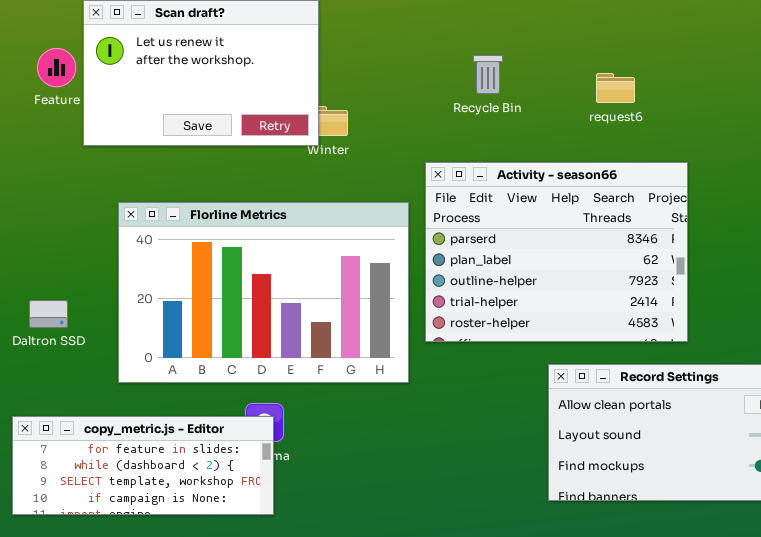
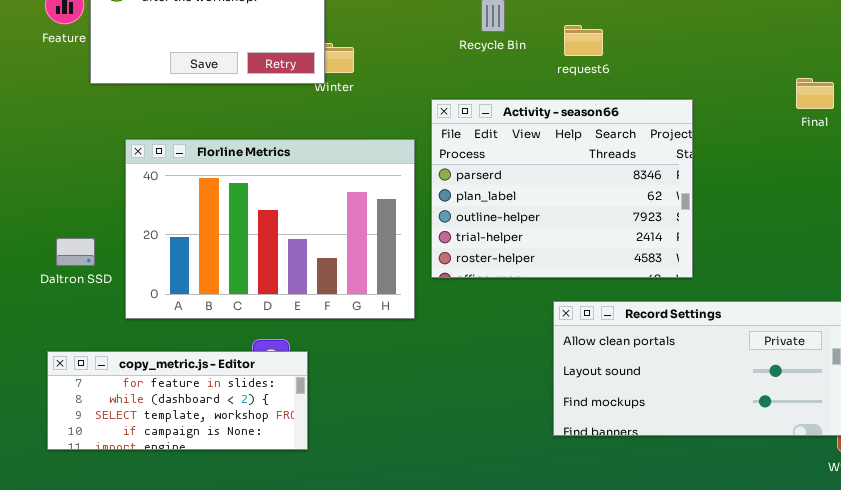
request6: [596,73,635,103] -> [564,25,603,56], moved
Daltron SSD: [29,300,68,328] -> [56,238,95,266], moved
copy_metric.js - Editor: [12,416,274,515] -> [47,351,308,450], moved

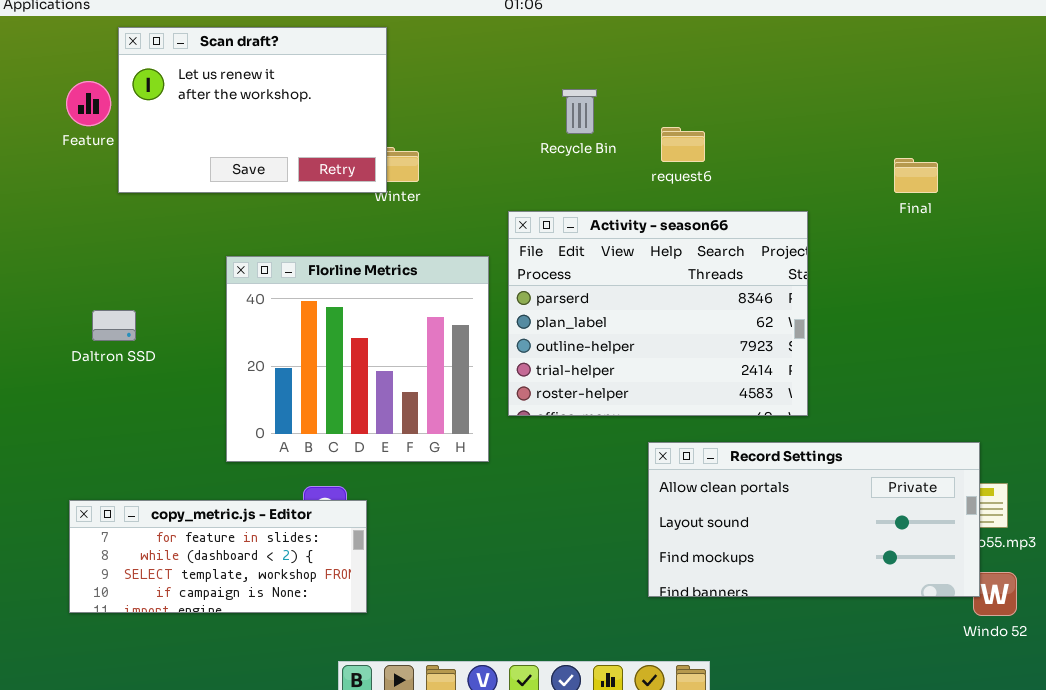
Final: [796,78,834,109] -> [894,158,938,193], moved
Florline Metrics: [125,139,415,319] -> [226,256,489,462], resized
Daltron SSD: [56,238,95,266] -> [92,310,136,341], moved

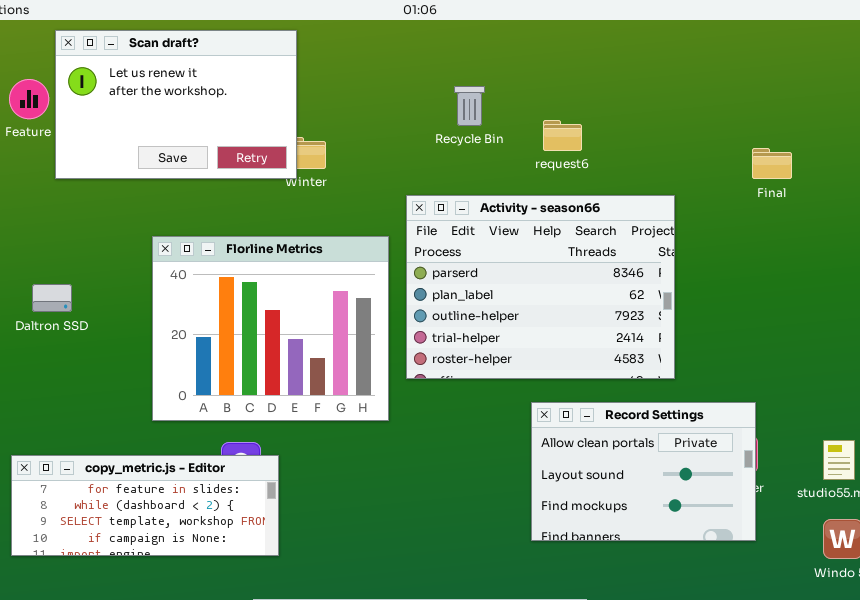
Record Settings: [648,442,980,597] -> [531,402,756,541], resized

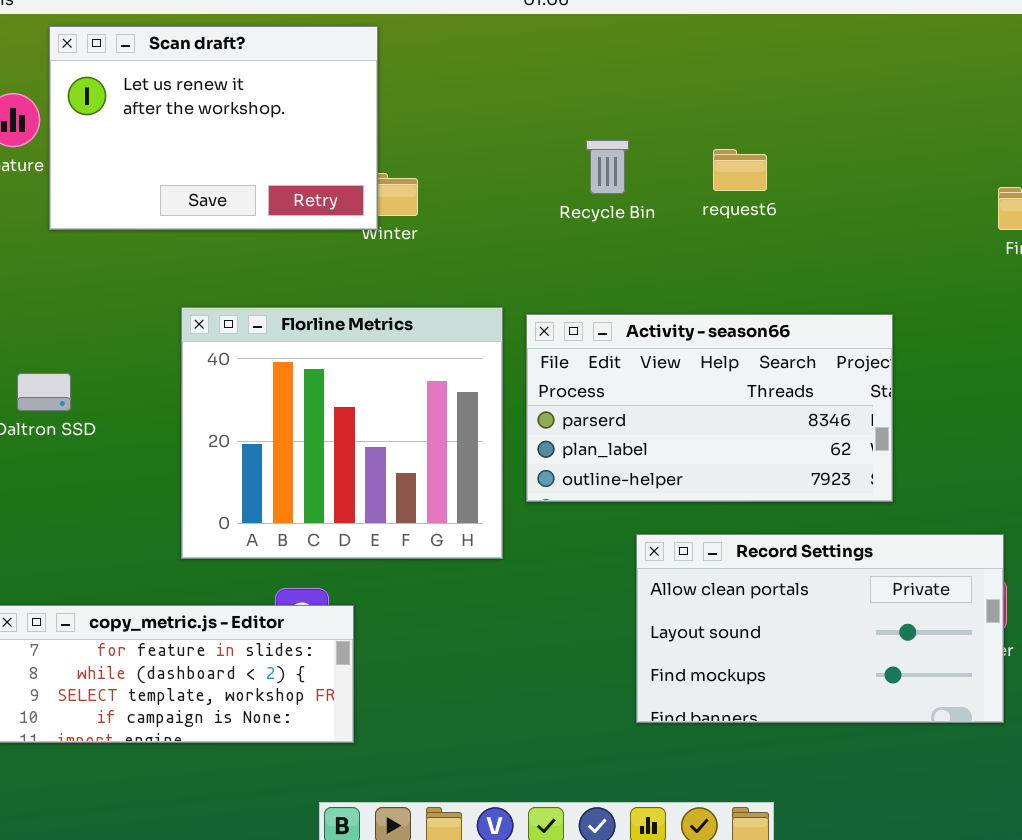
Recycle Bin: [454,86,485,126] -> [586,140,629,194], moved
Activity - season66: [406,195,675,379] -> [526,314,893,502], resized
Record Settings: [531,402,756,541] -> [636,534,1004,723], resized

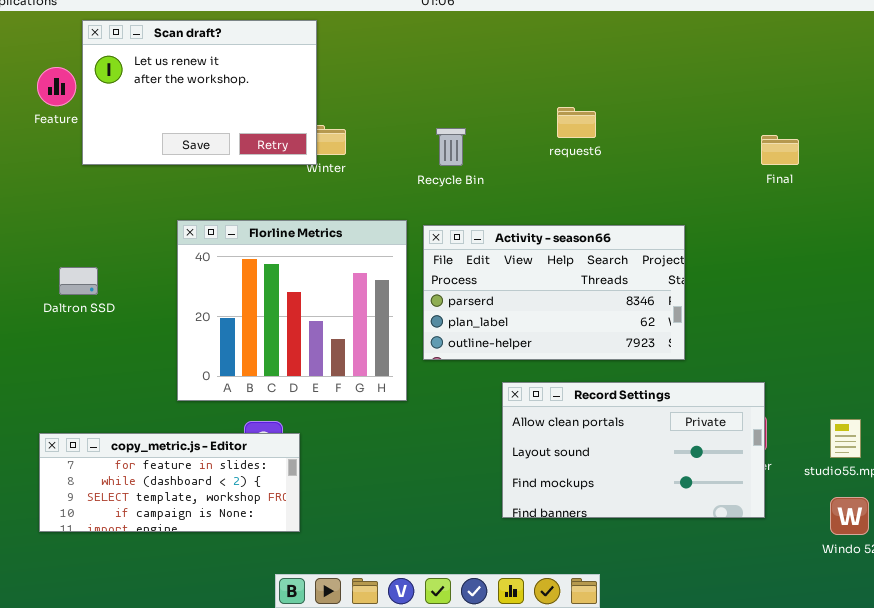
Recycle Bin: [586,140,629,194] -> [436,128,466,166], moved

